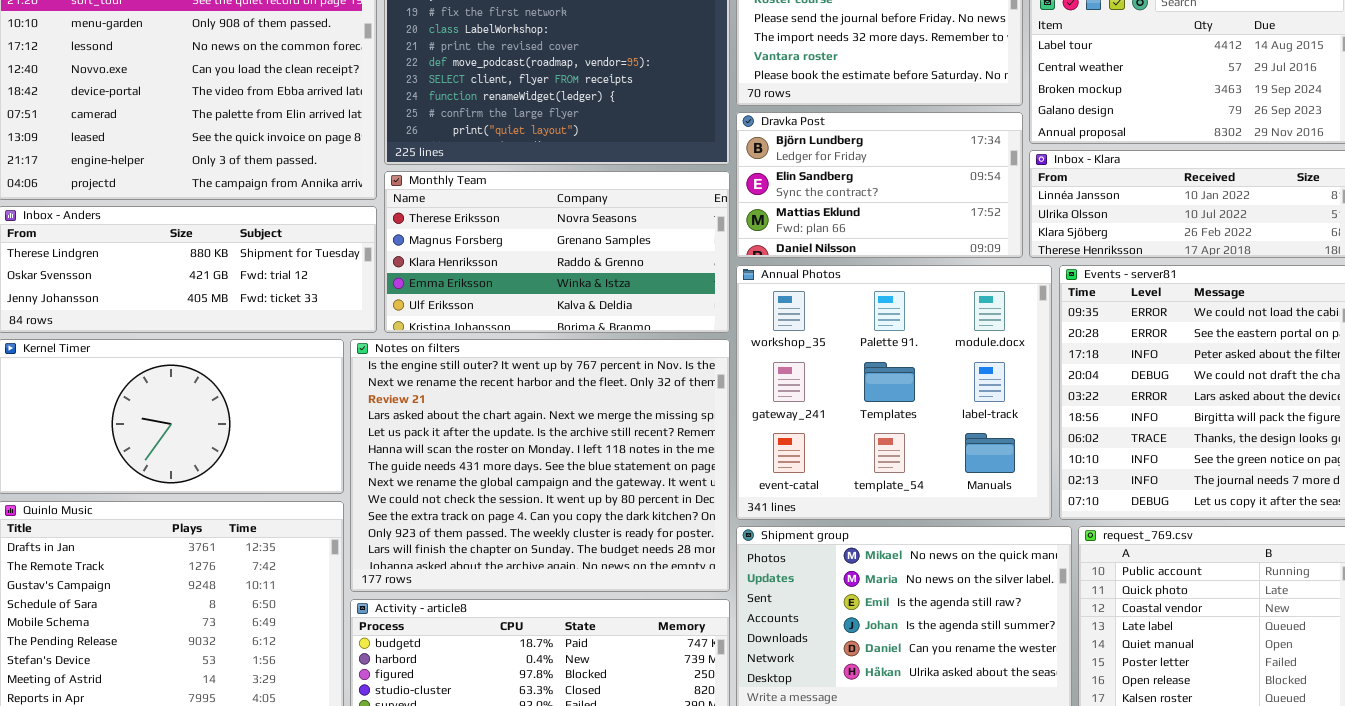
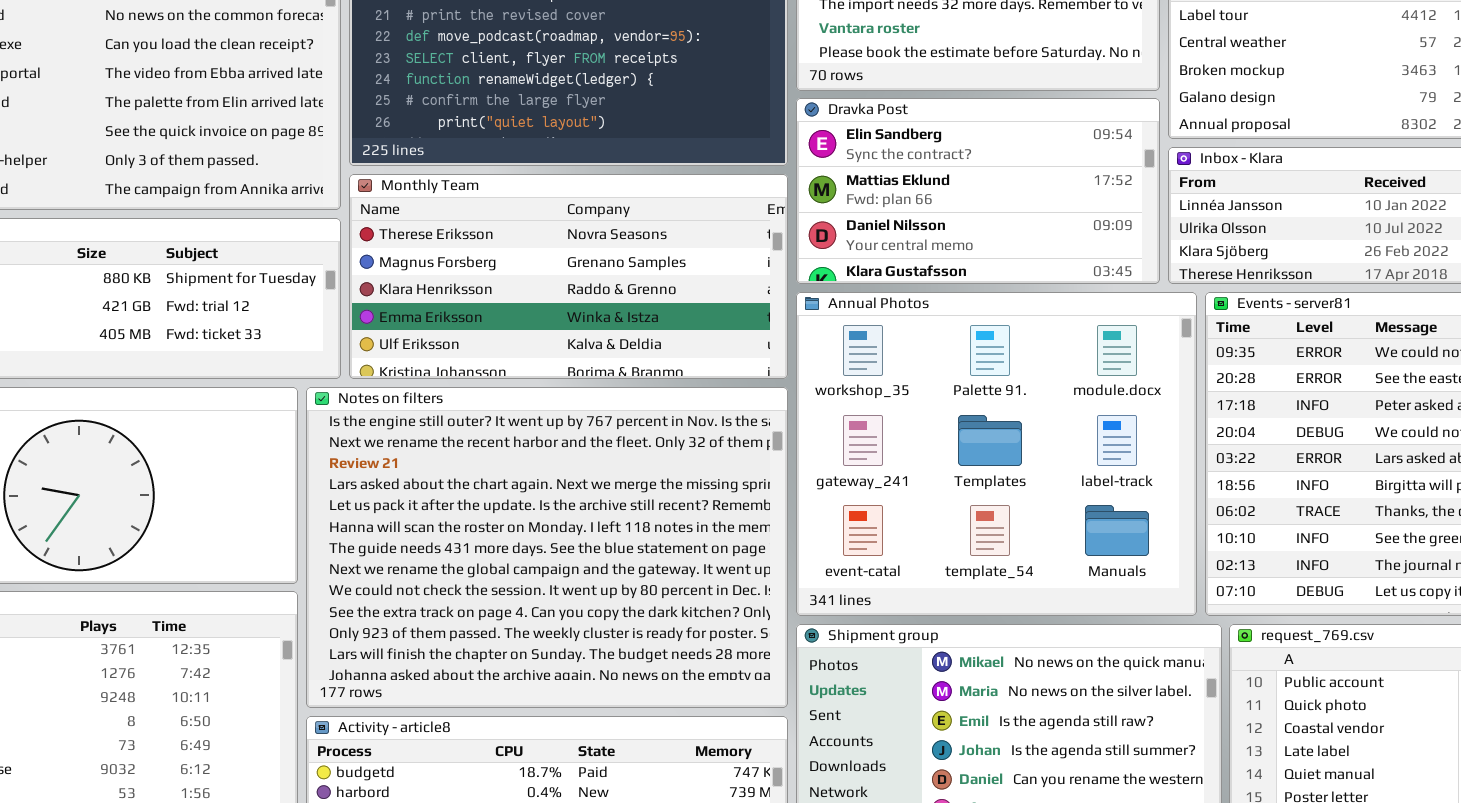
Dravka Post: [736,112,1023,258] -> [796,98,1160,284], scrolled down 1 row

